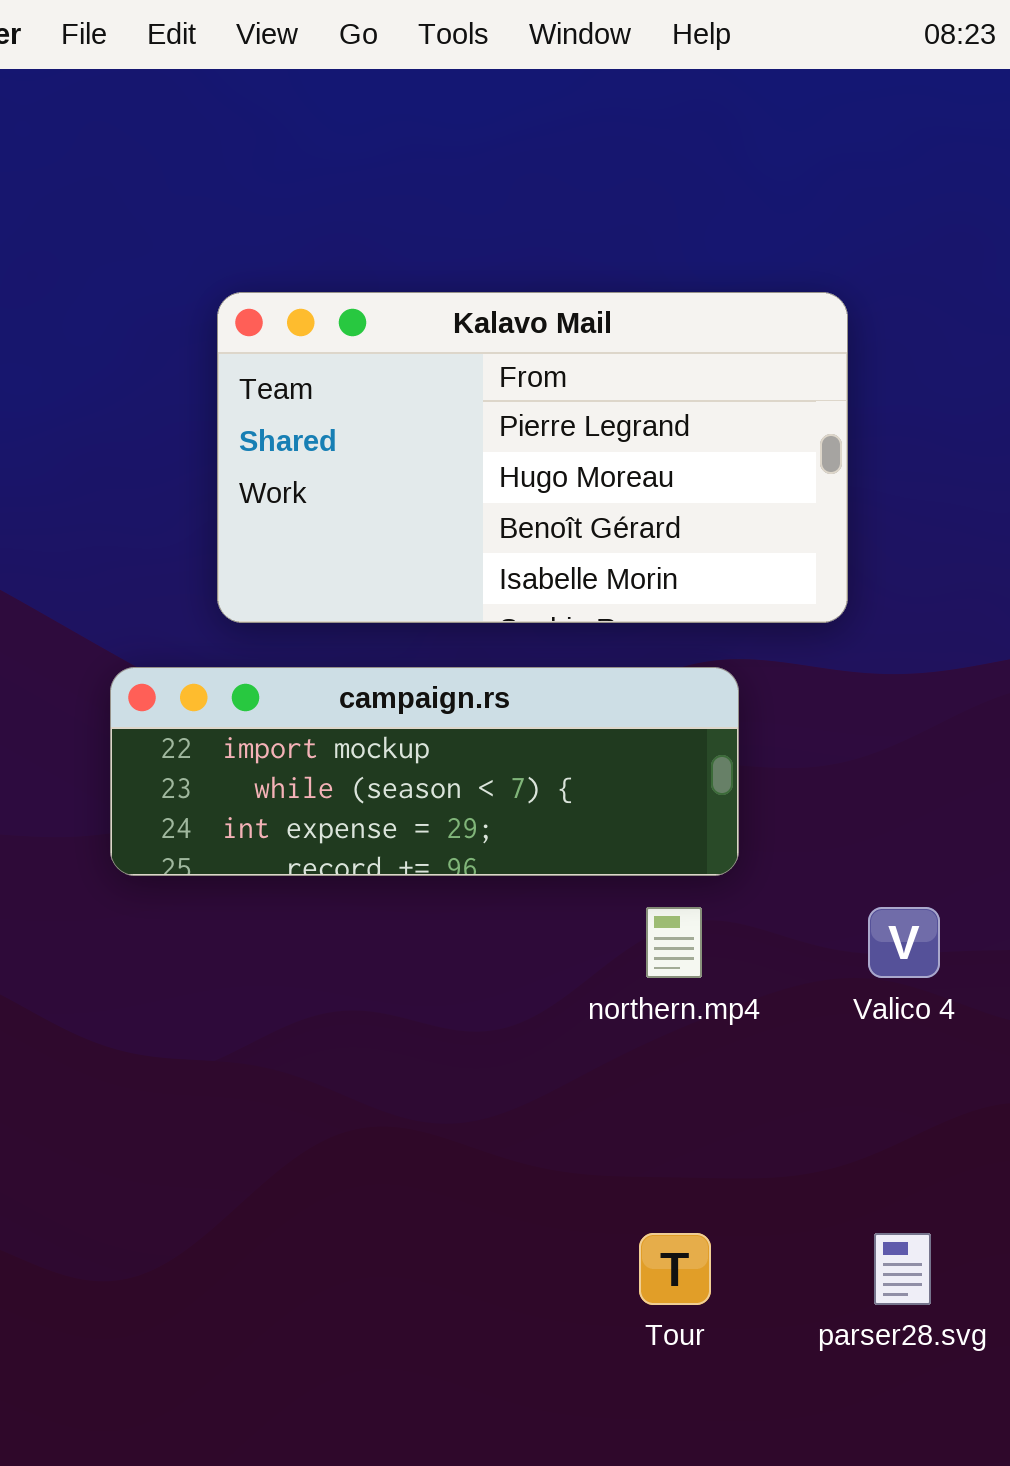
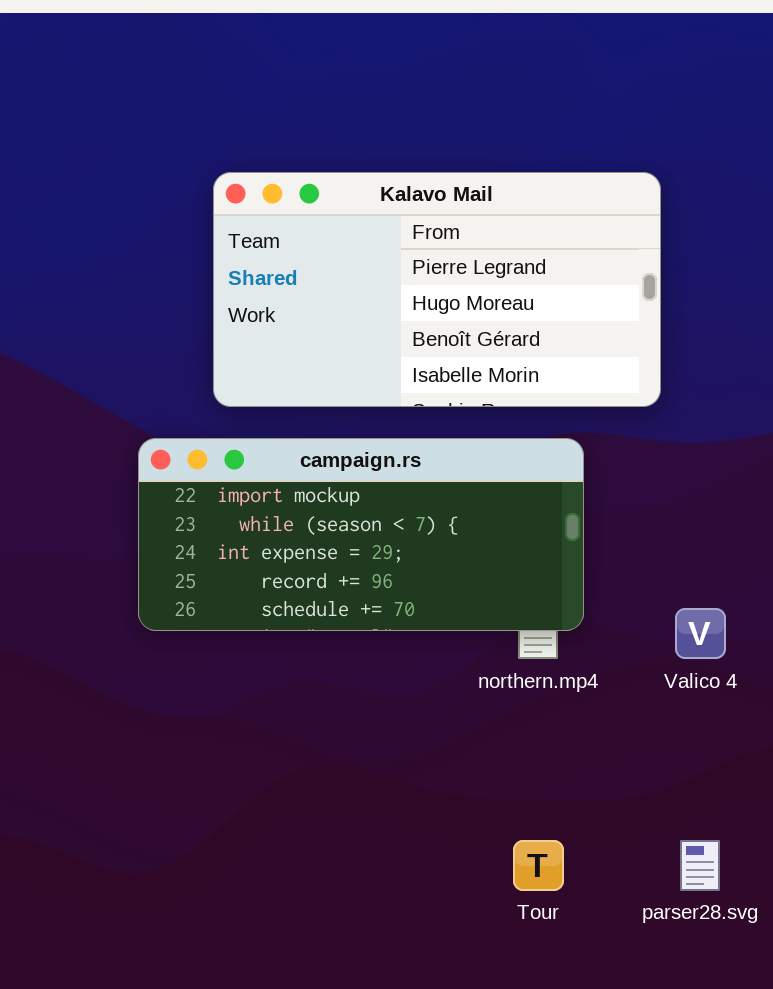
campaign.rs: [110,667,739,876] -> [138,438,584,631], resized

